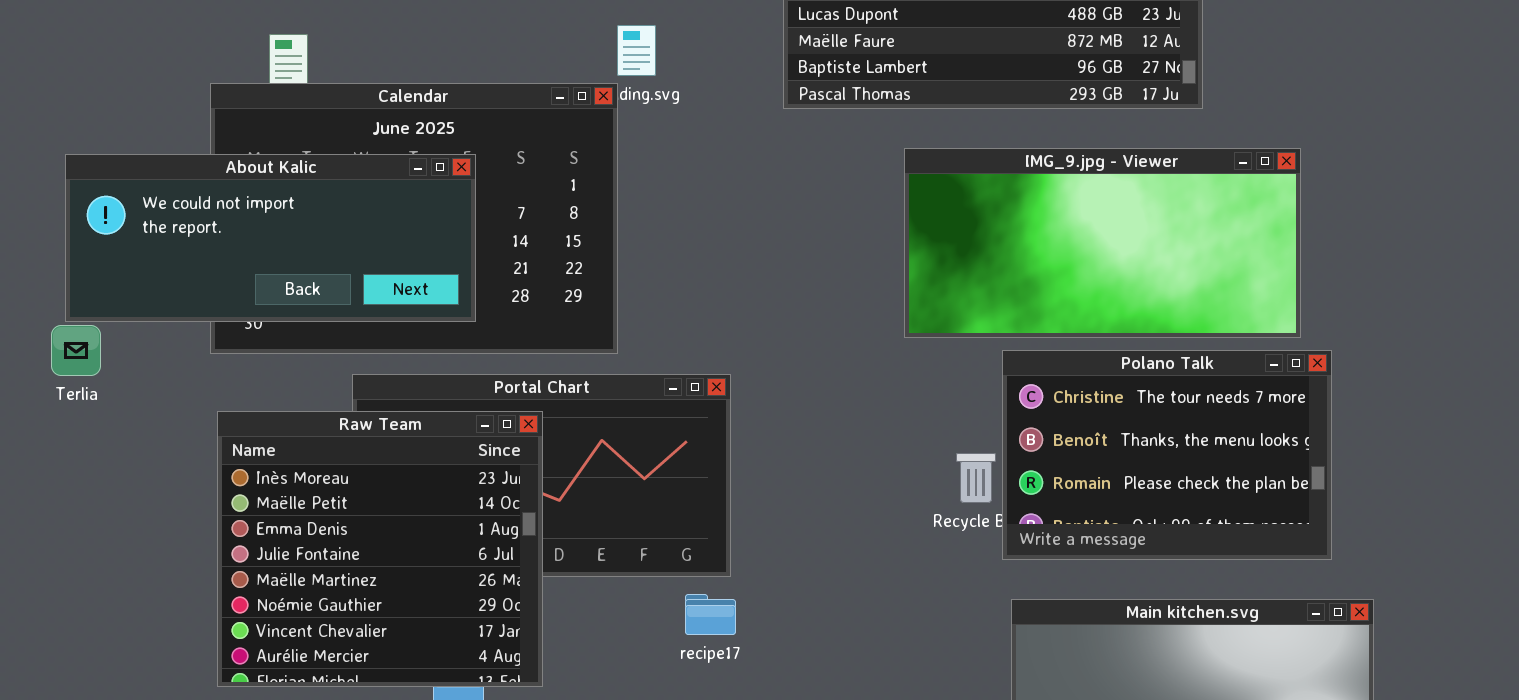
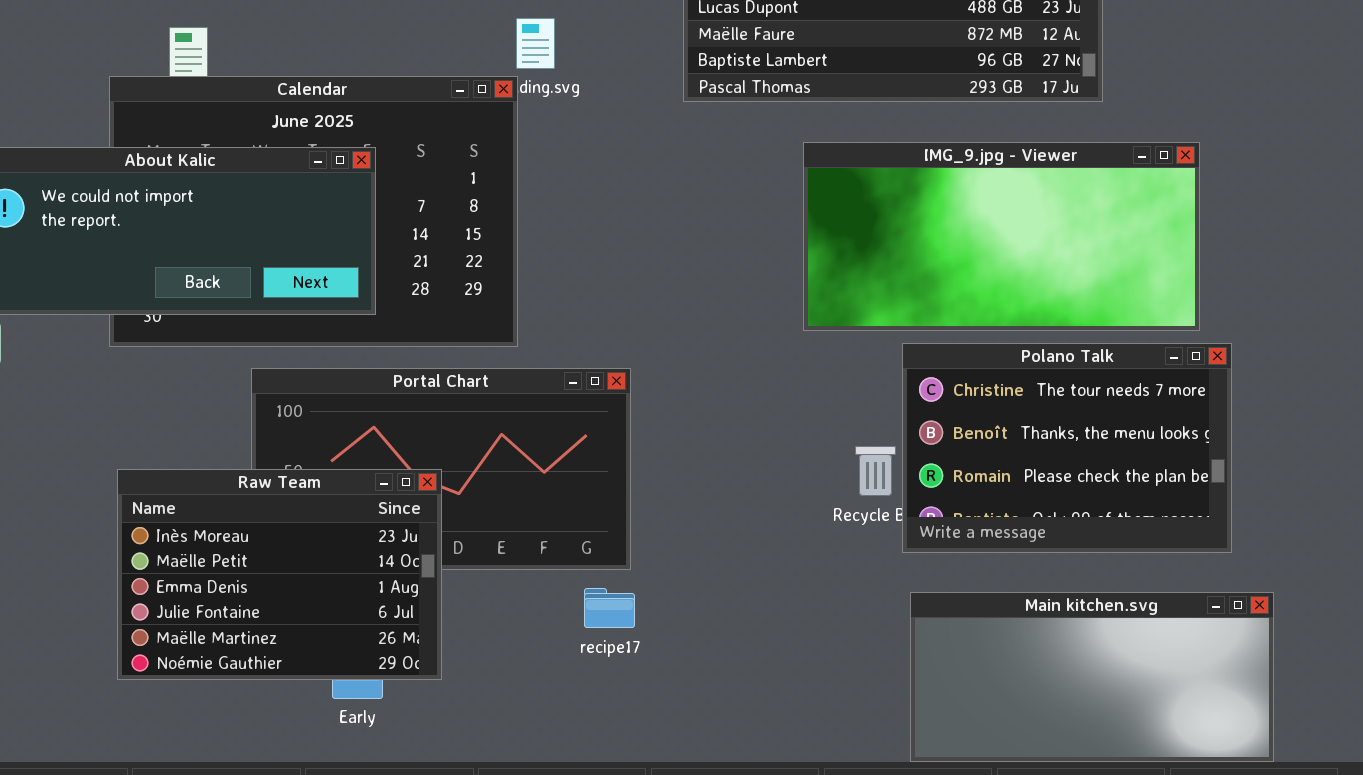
Raw Team: [217,411,543,687] -> [117,469,442,680], resized

